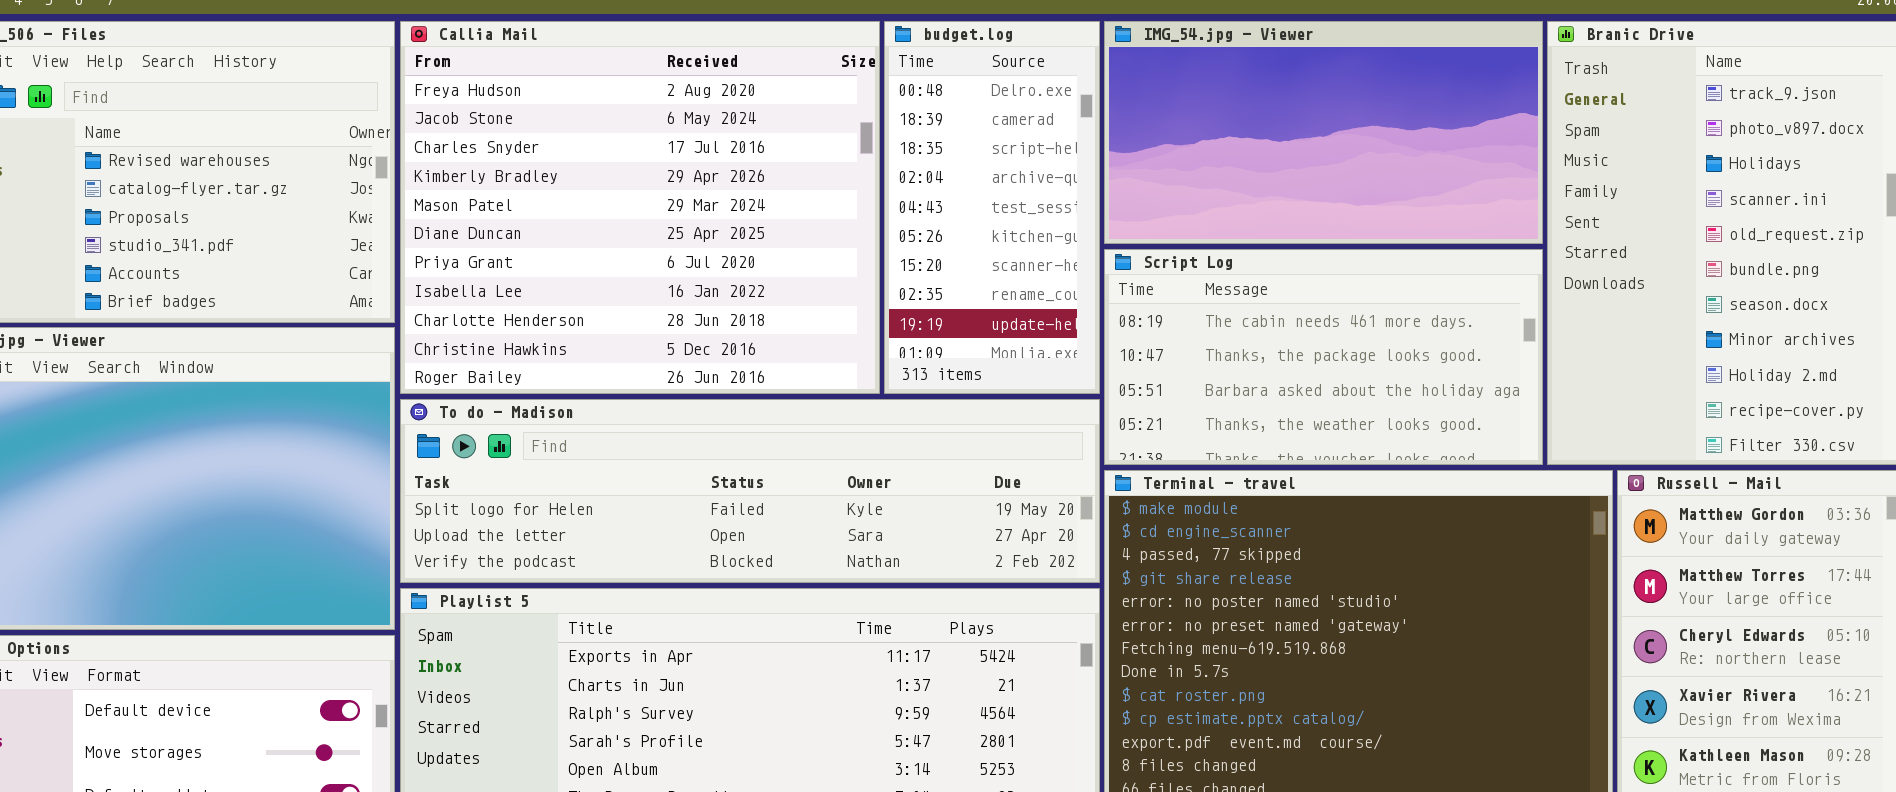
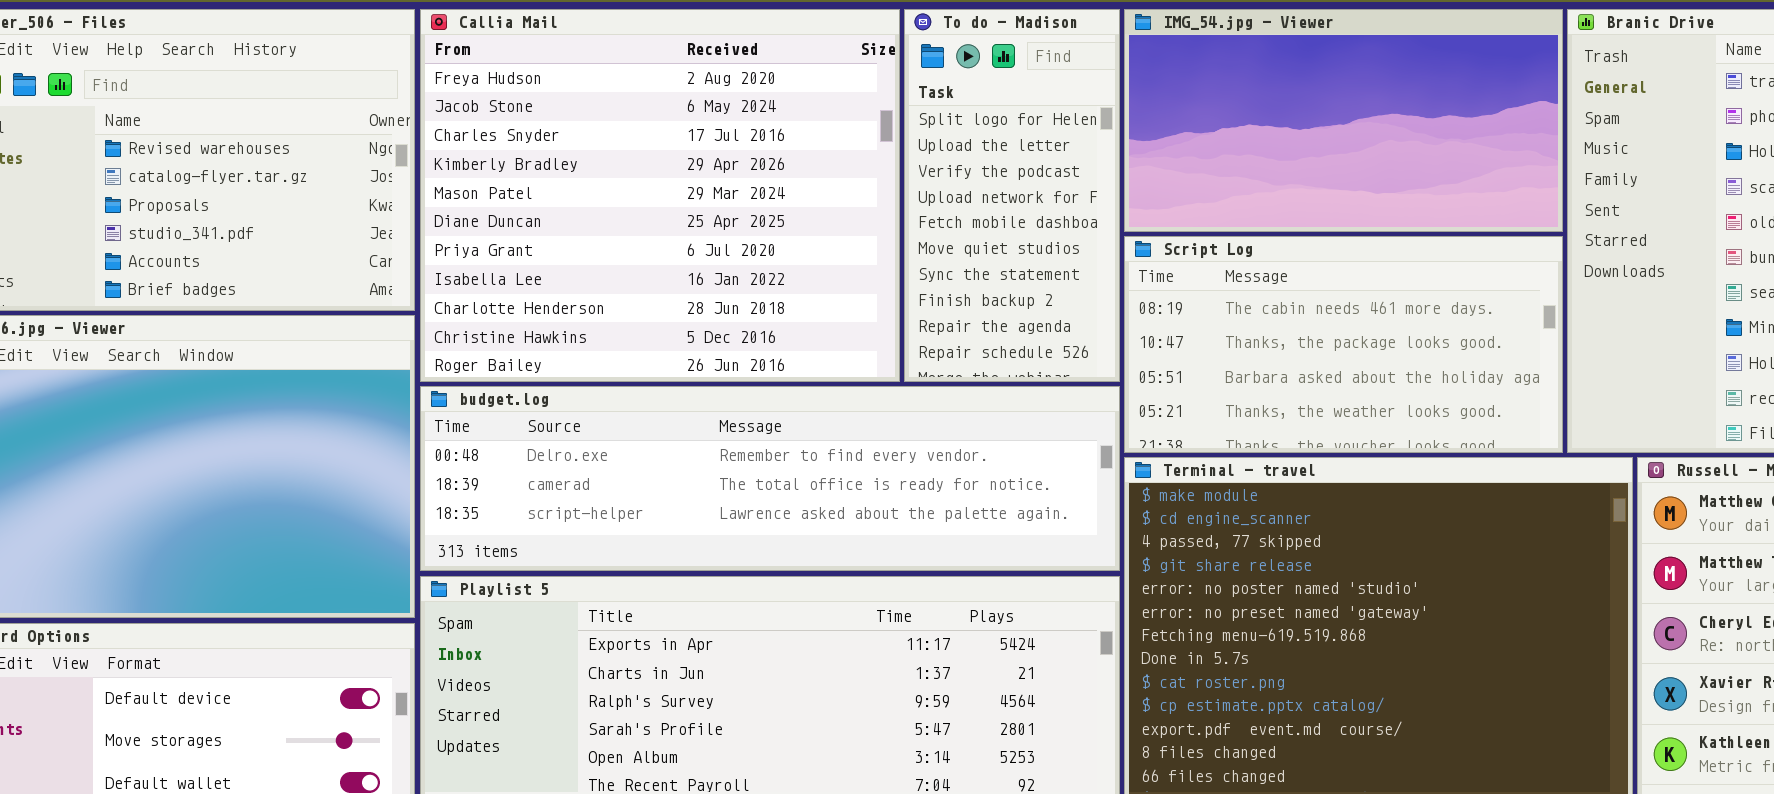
budget.log: [884,21,1100,394] -> [420,386,1120,571], moved, resized
To do - Madison: [400,399,1100,583] -> [904,9,1120,382], moved, resized

